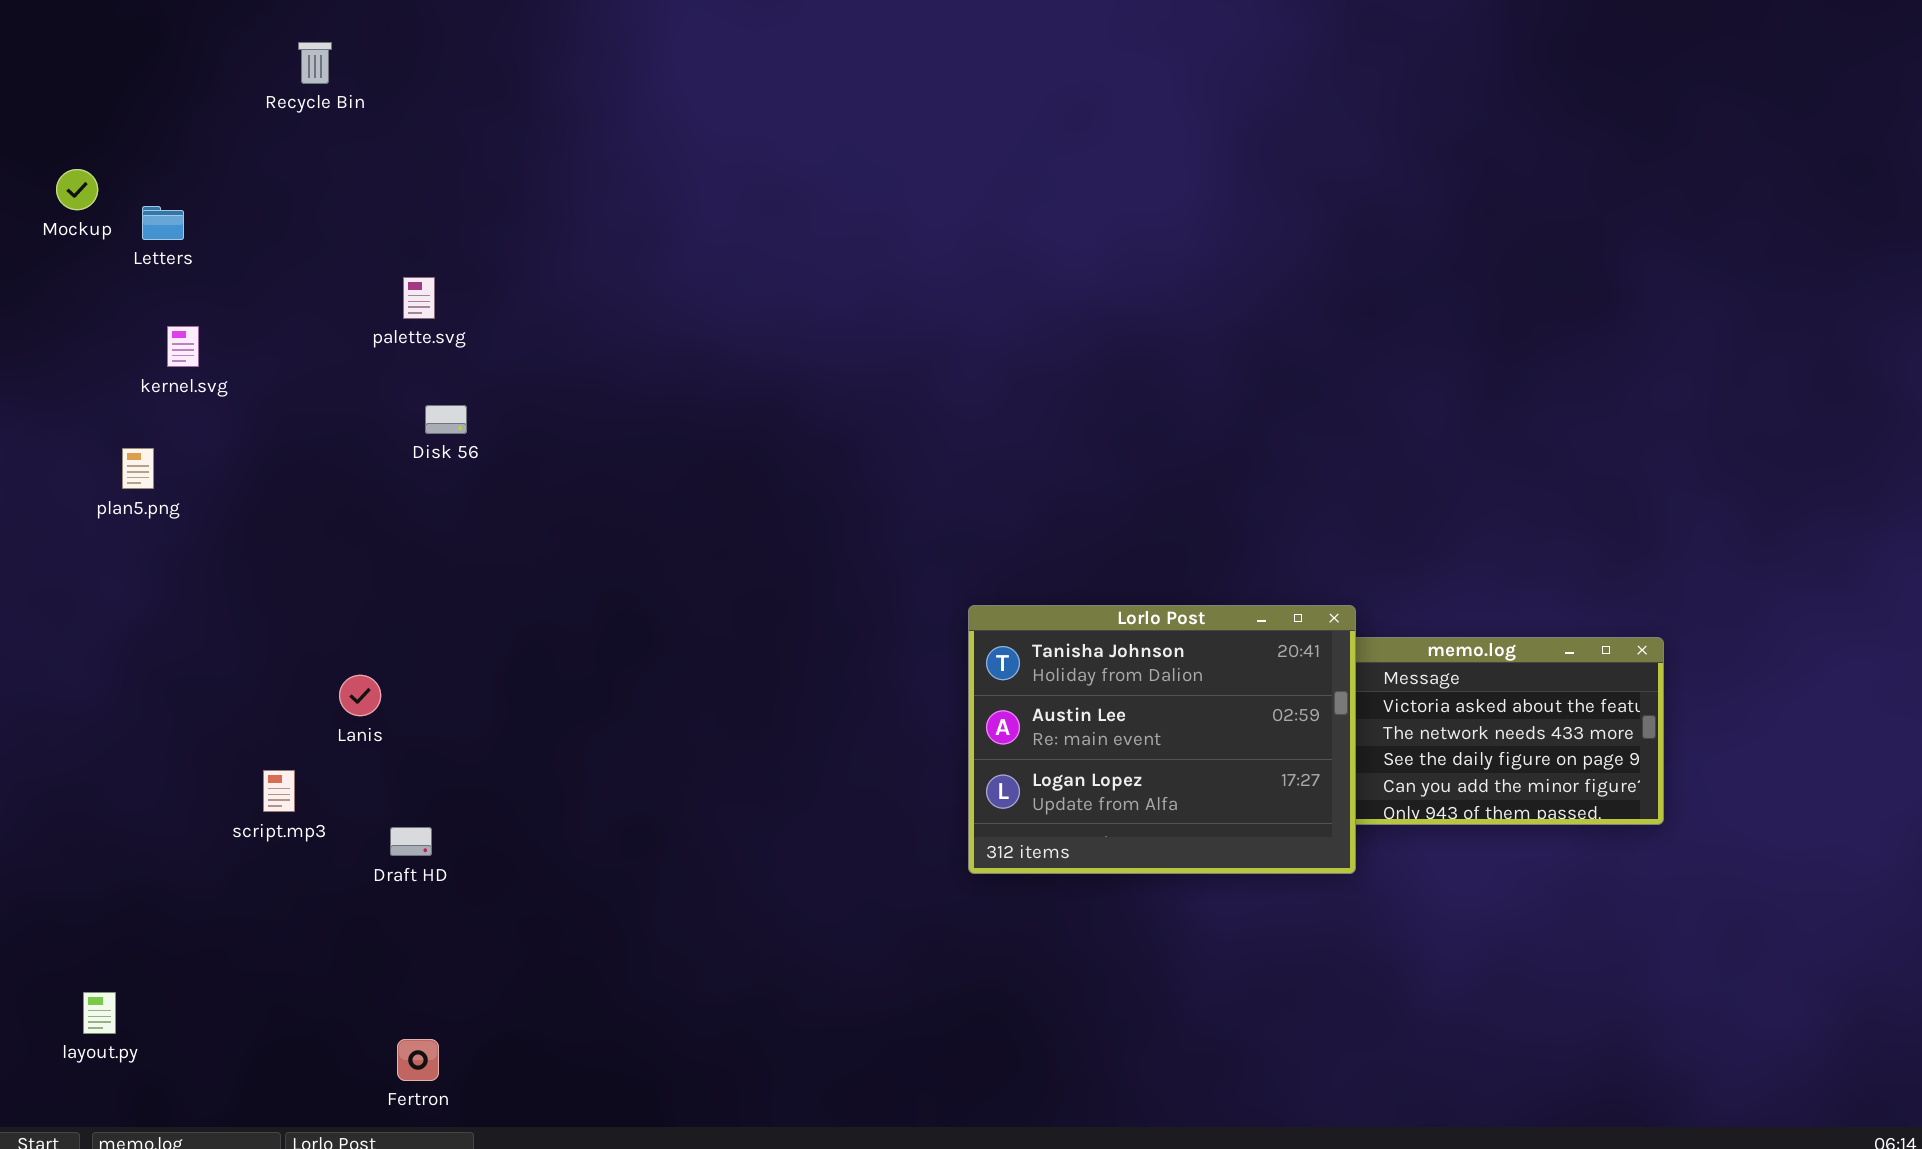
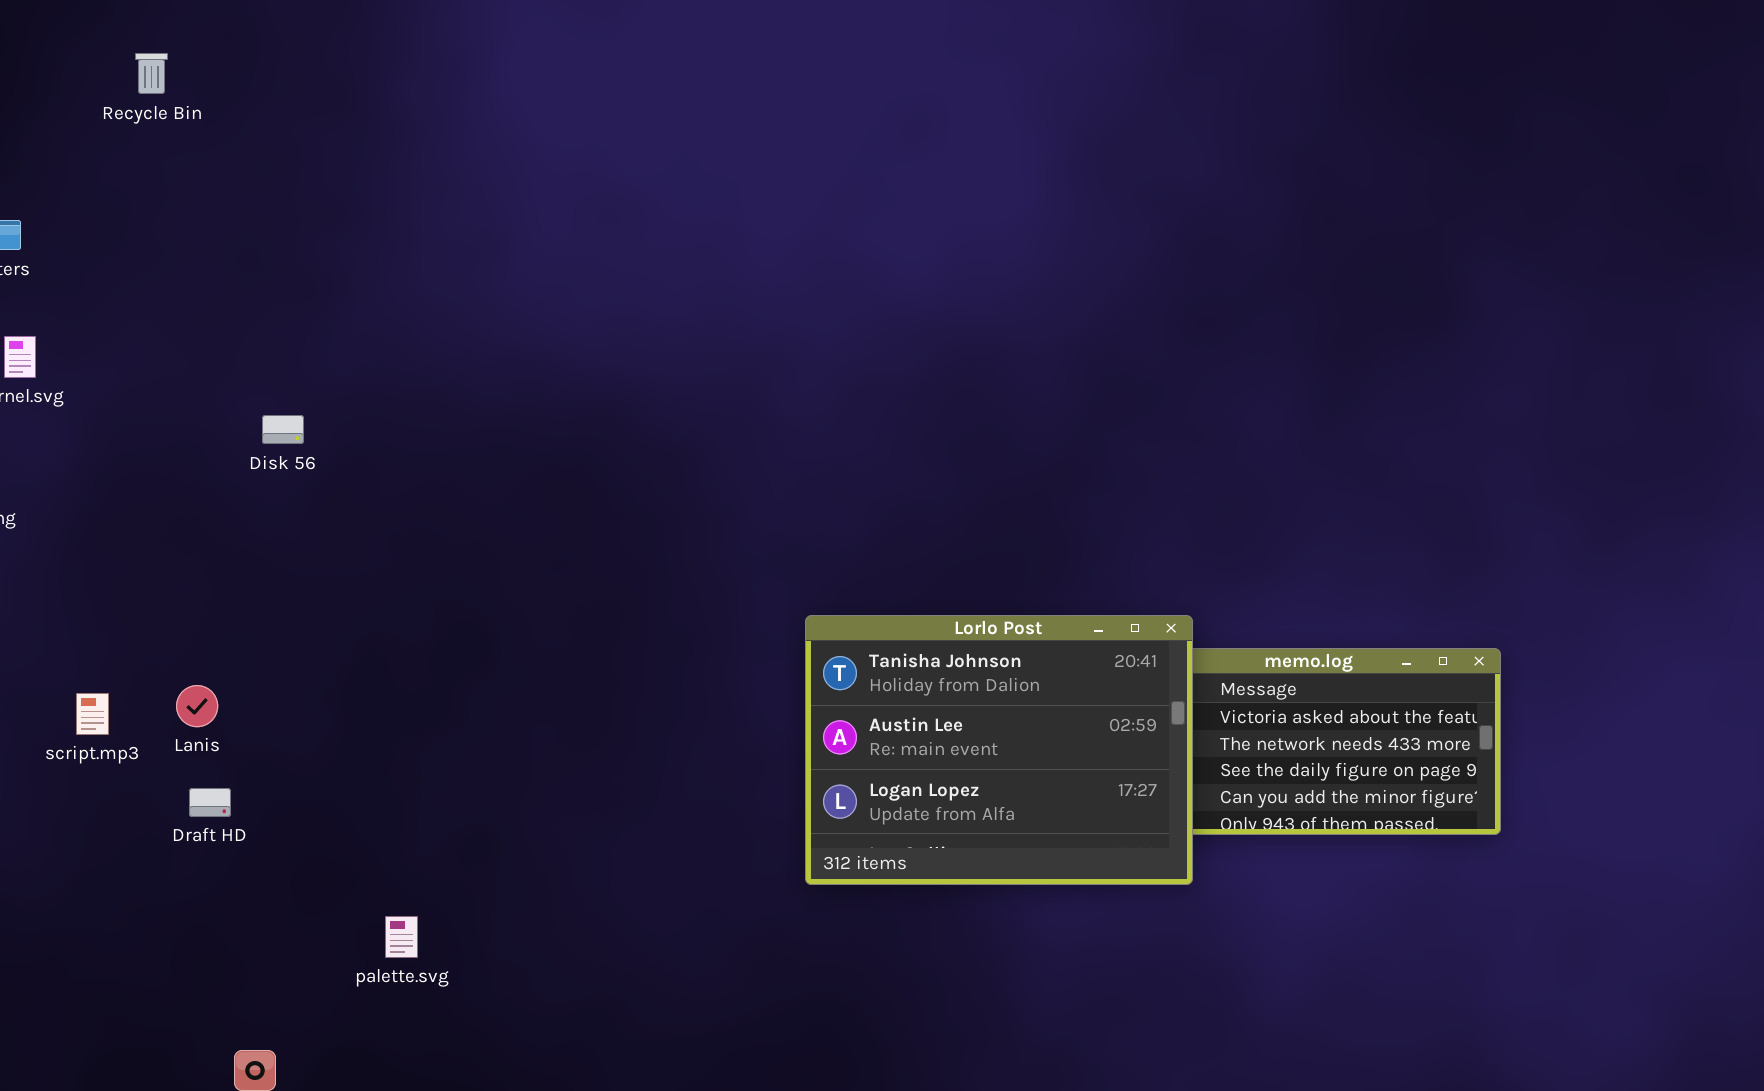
palette.svg: [403,277,435,319] -> [385,916,418,958], moved
script.mp3: [263,770,295,812] -> [76,693,109,735], moved
Draft HD: [390,827,432,856] -> [189,788,231,817], moved

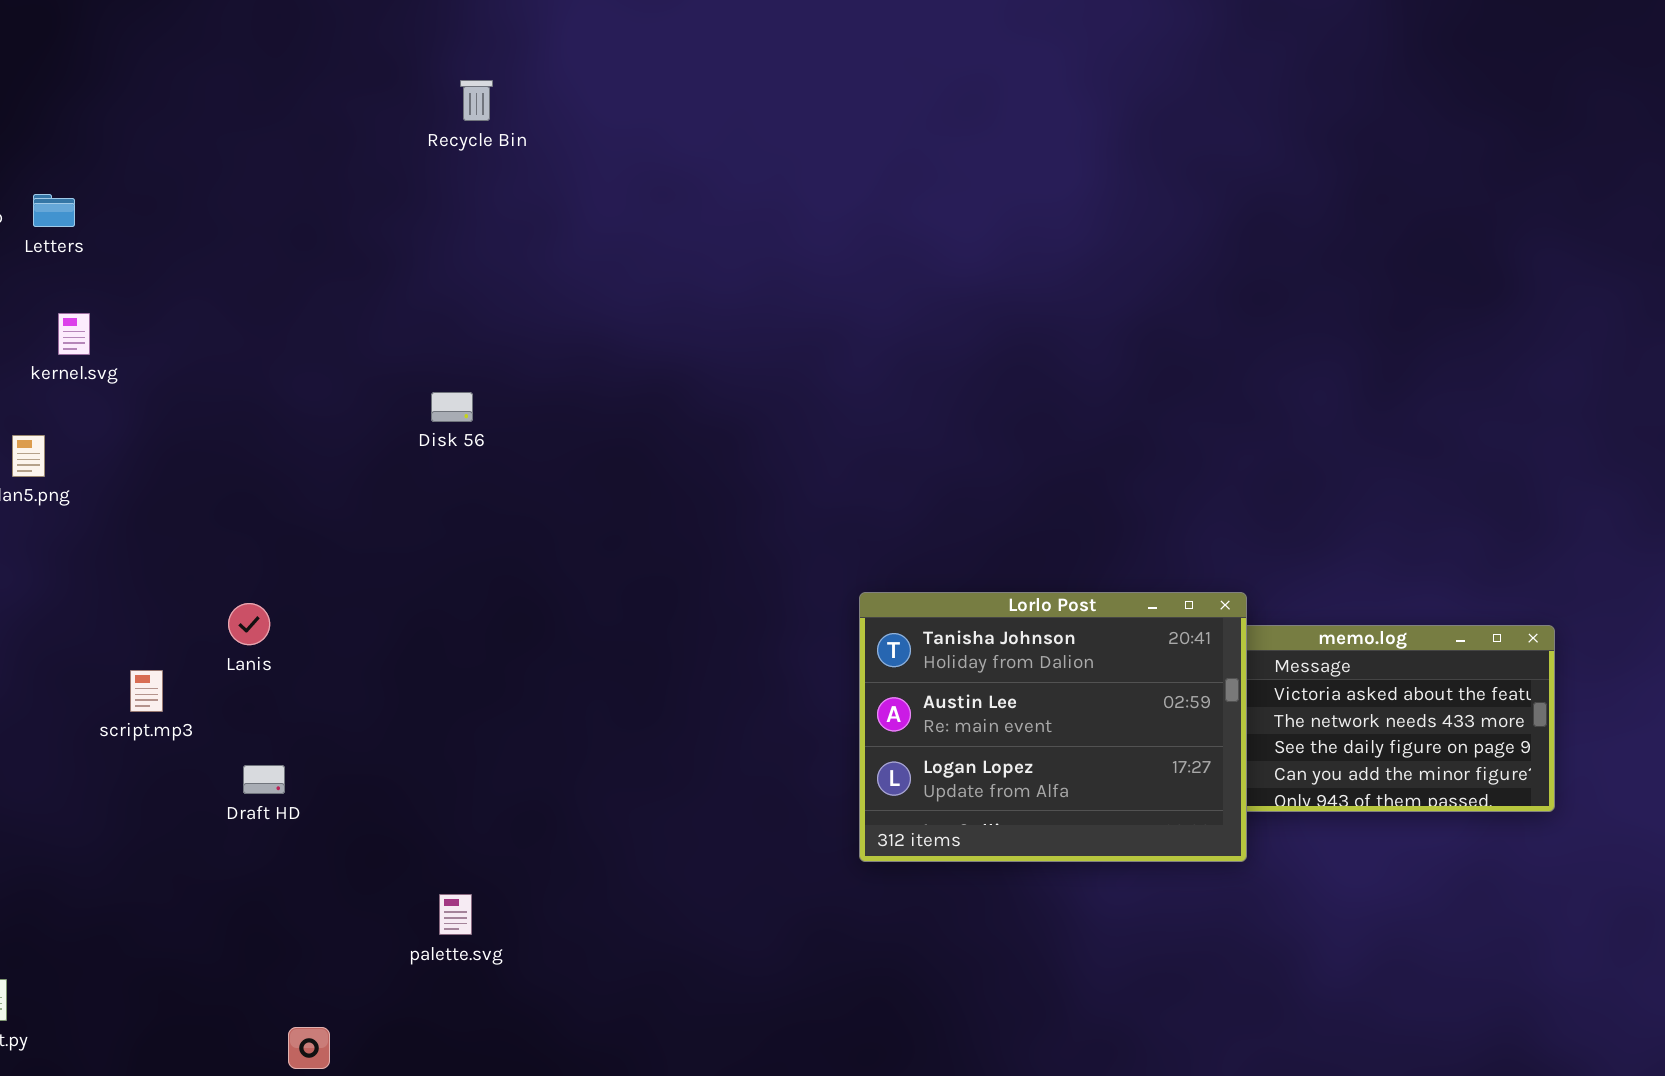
Recycle Bin: [135,53,168,94] -> [460,80,493,121], moved
Disk 56: [262,415,304,444] -> [431,392,473,422], moved
Lanis: [176,685,218,727] -> [228,603,270,645], moved

